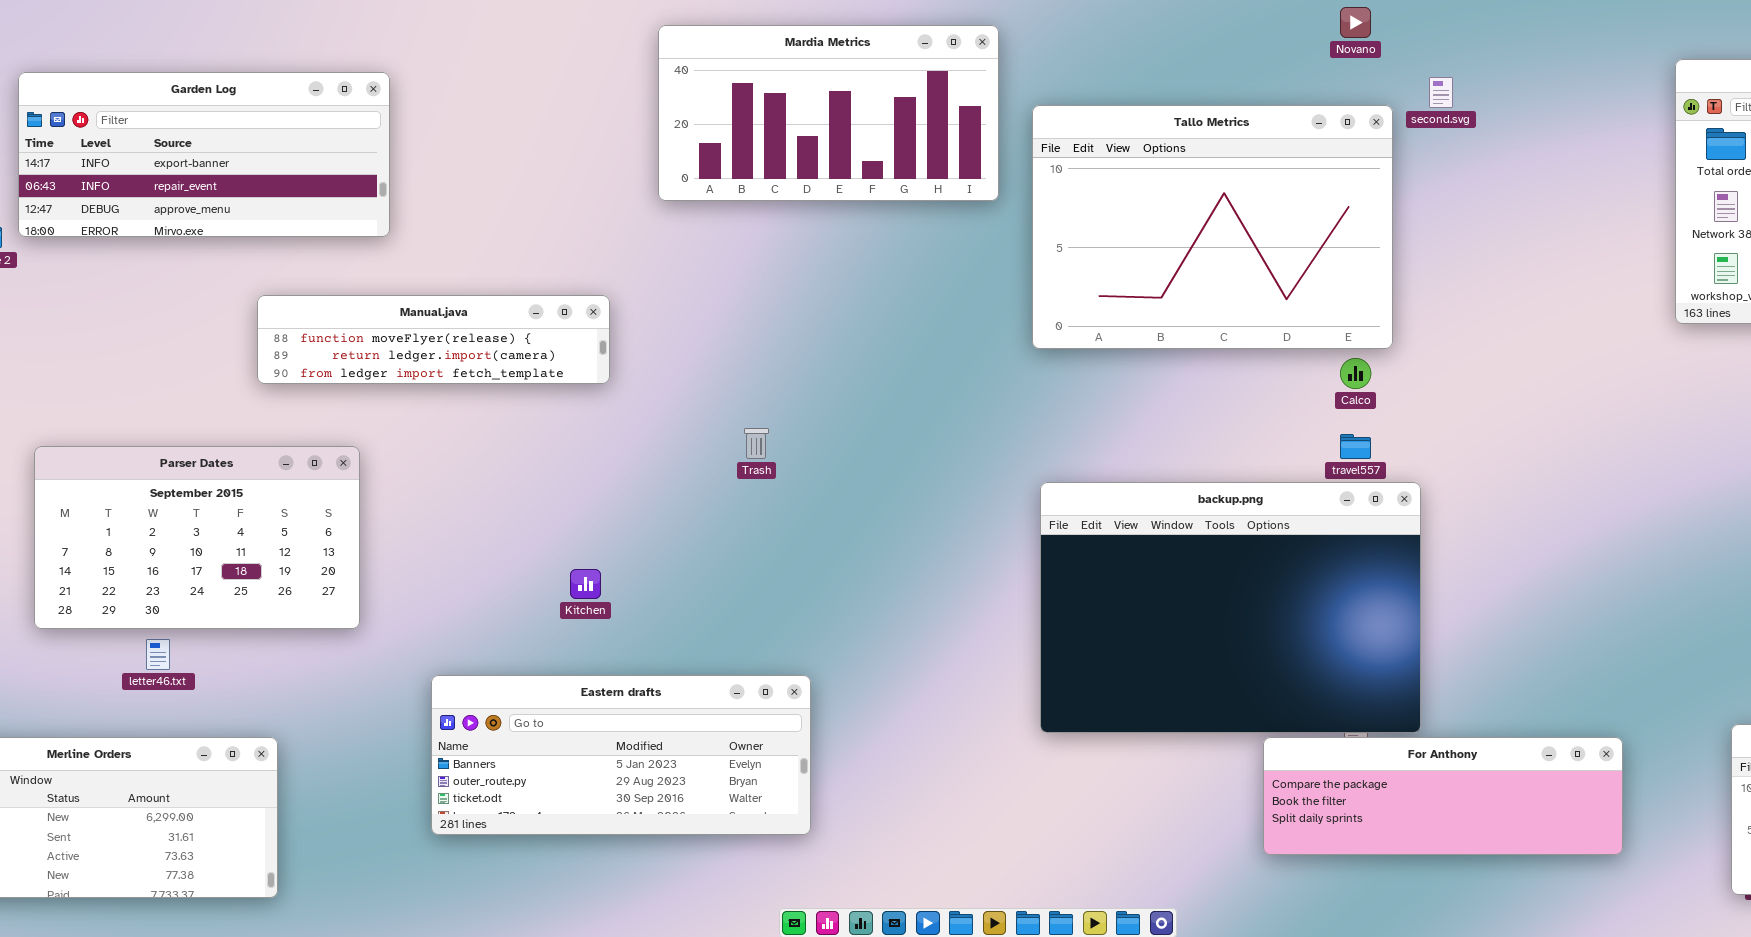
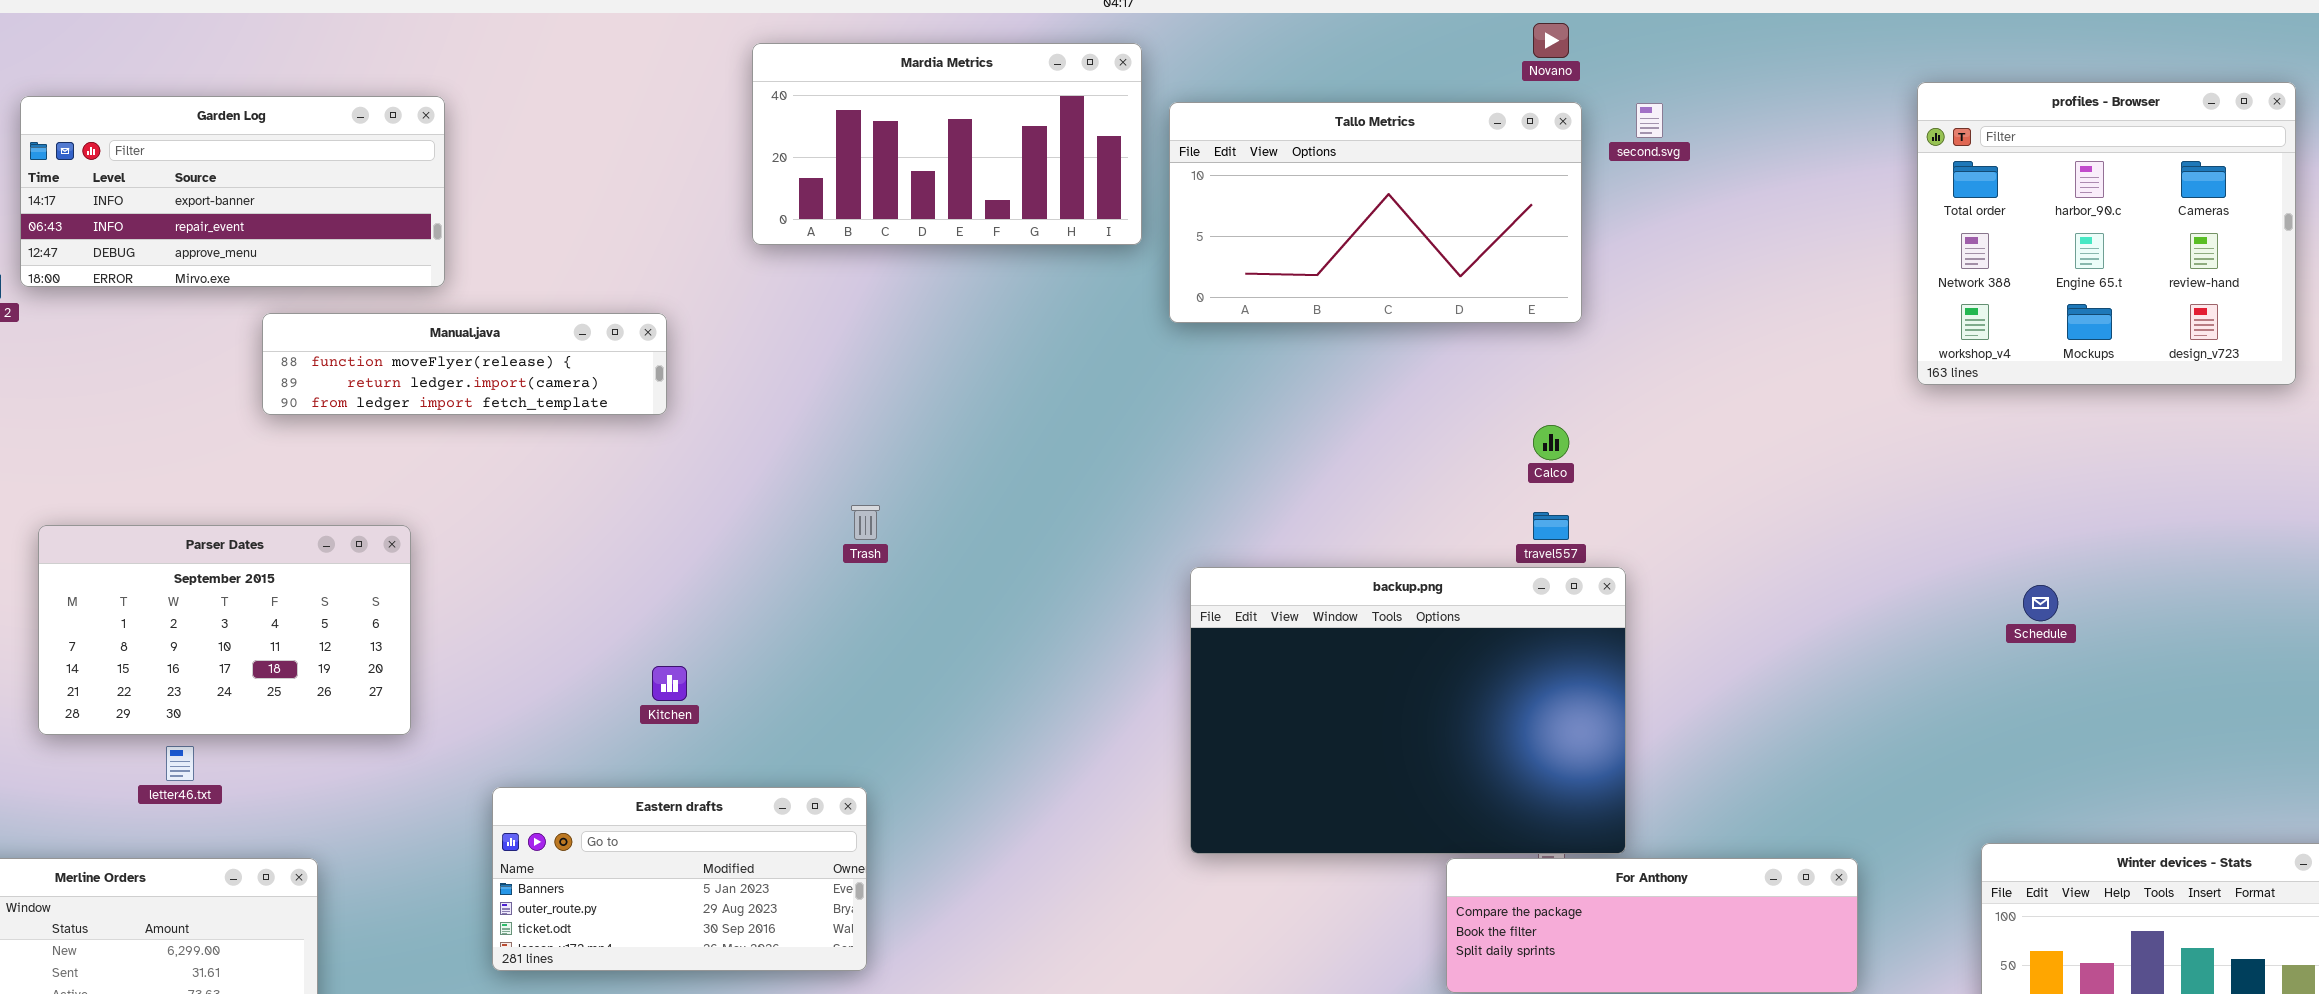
Tallo Metrics: [1032,105,1393,349] -> [1169,102,1582,323], moved, resized
Manual.java: [257,295,610,384] -> [262,313,667,415], moved
Eastern drafts: [431,675,811,835] -> [492,787,867,971], resized

